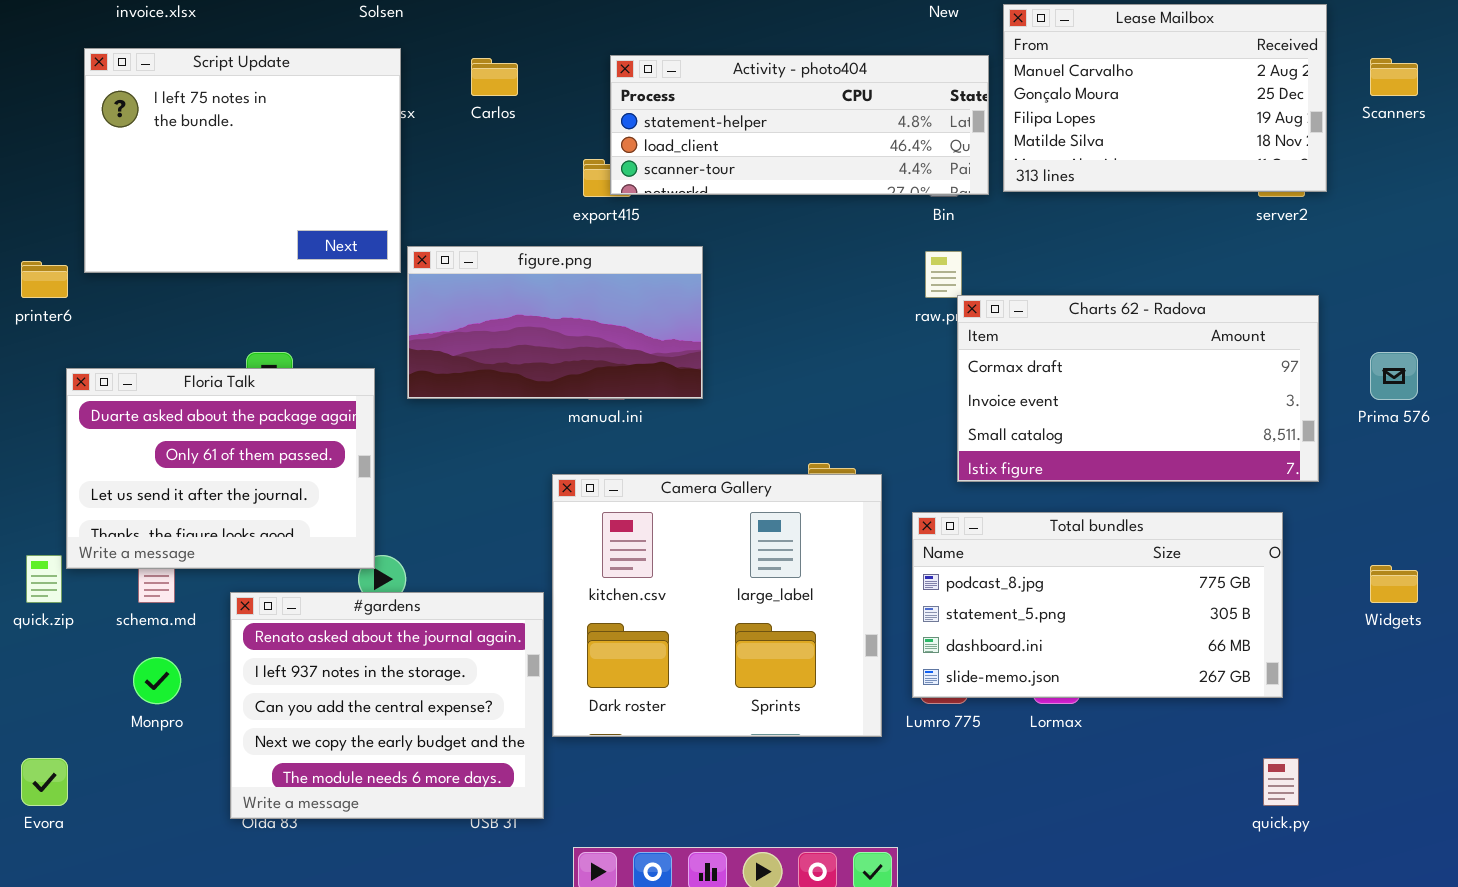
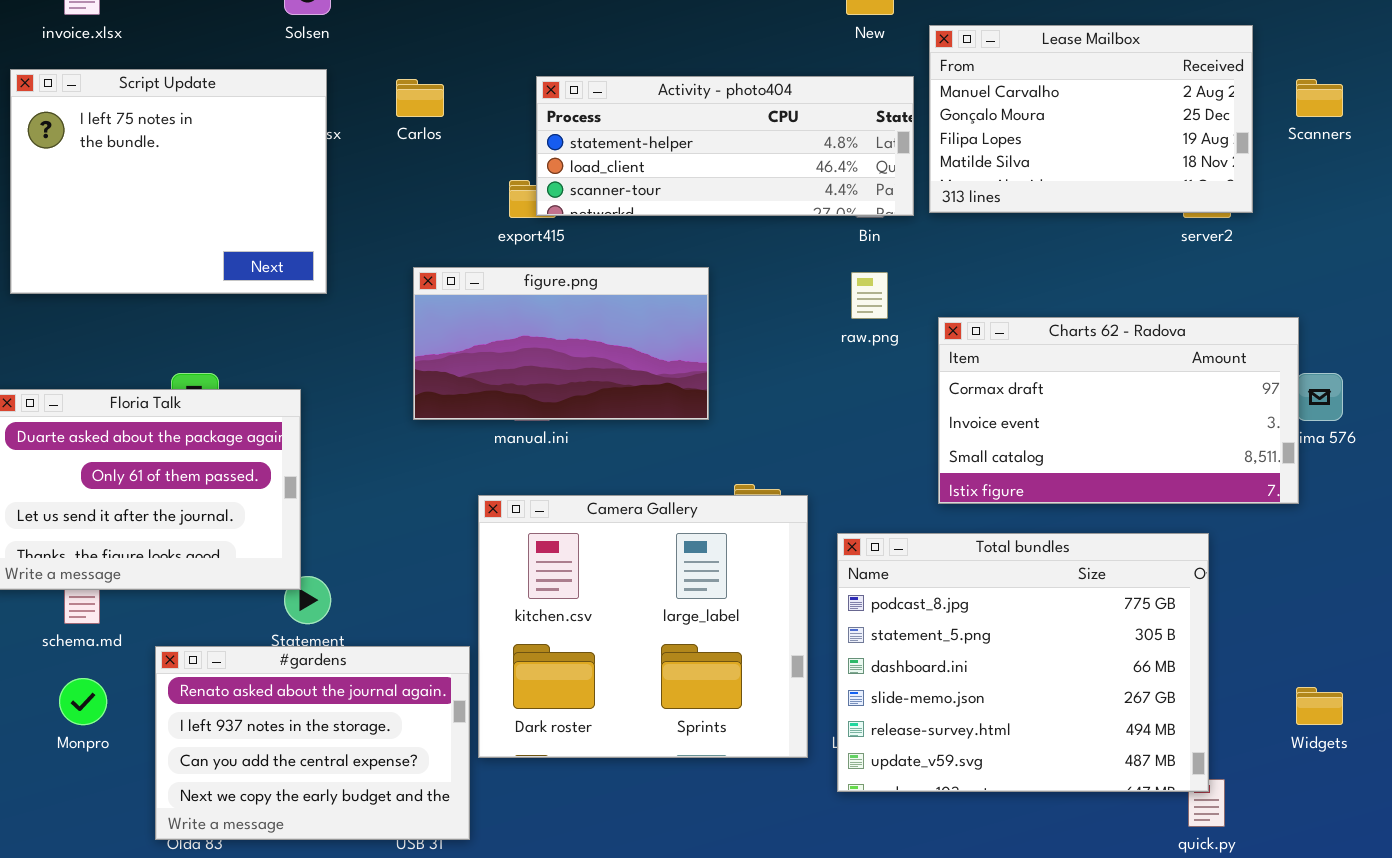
figure.png: [407,246,703,399] -> [413,267,709,420], moved
Charts 62 - Radova: [957,295,1319,482] -> [938,317,1299,504], moved
Total bundles: [912,512,1283,698] -> [837,533,1209,792], resized
Widgets: [1370,565,1418,603] -> [1296,687,1343,725], moved
#gardens: [230,592,544,819] -> [155,646,470,840], resized

